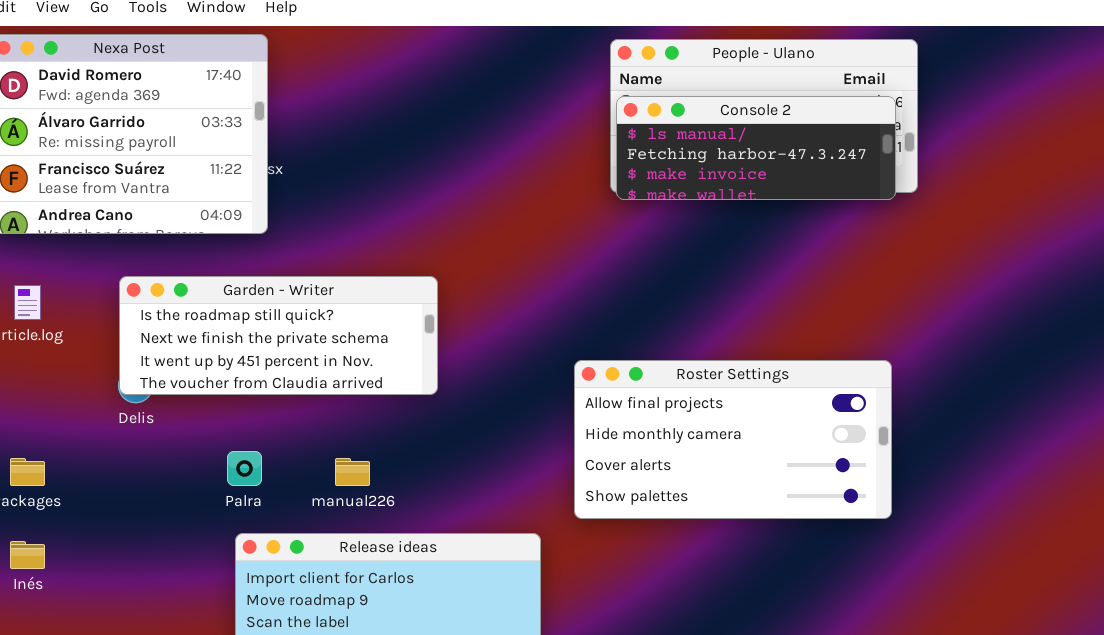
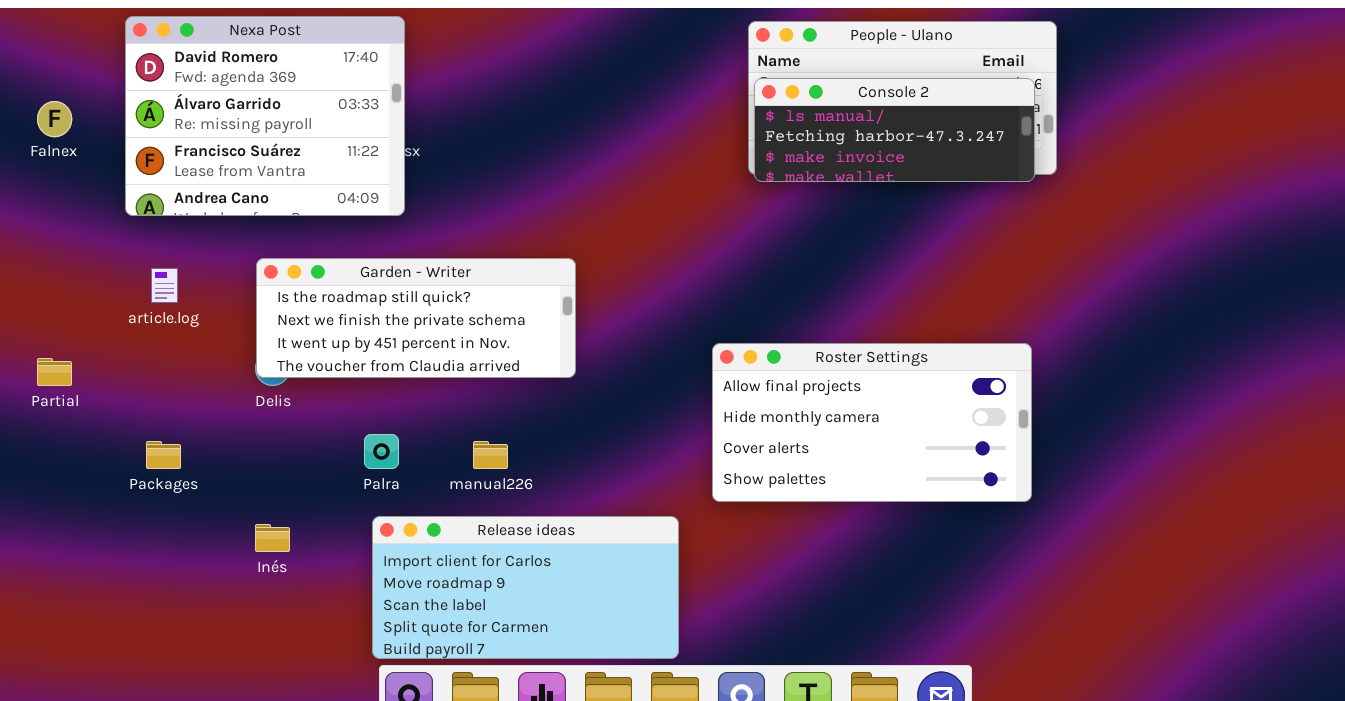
Inés: [10,541,45,569] -> [255,524,290,552], moved

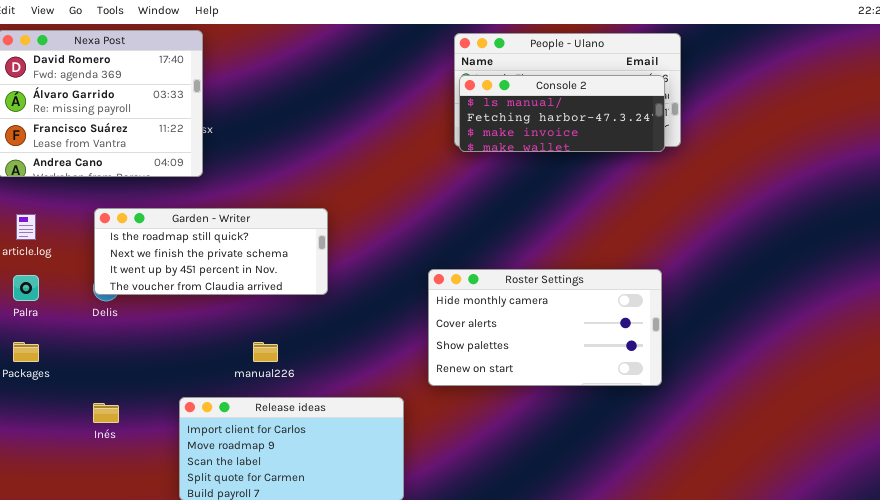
Roster Settings: [712,343,1032,502] -> [428,269,662,386], scrolled down 1 row
Palra: [364,434,399,469] -> [13,275,39,301], moved

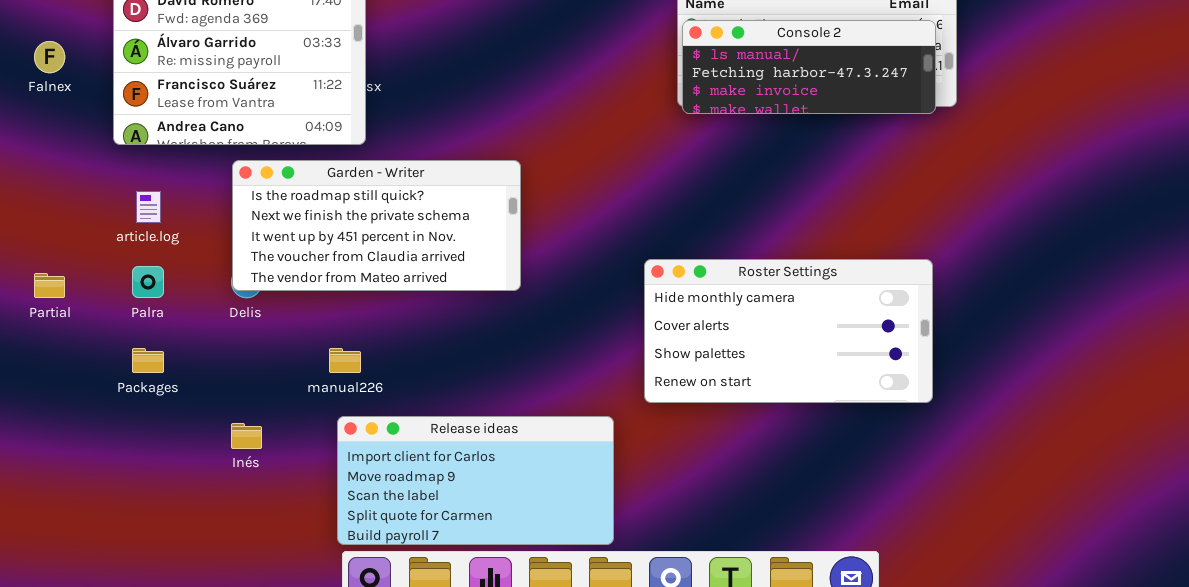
Garden - Writer: [94,208,328,295] -> [232,160,521,291], resized
manual226: [253,342,278,362] -> [329,348,361,373], moved

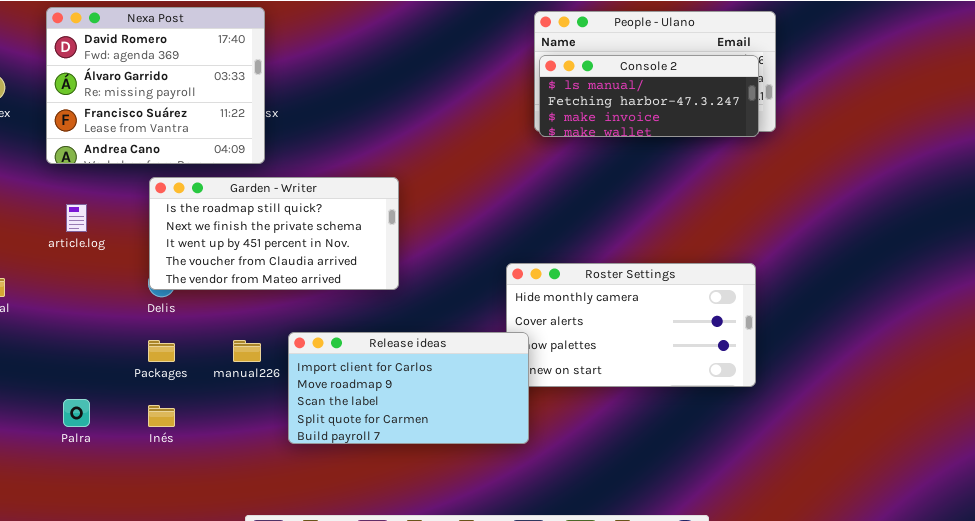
Palra: [132,266,164,298] -> [63,399,90,427], moved
Packages: [132,348,164,373] -> [148,340,175,362], moved
Release ideas: [337,416,614,545] -> [288,332,529,444], moved

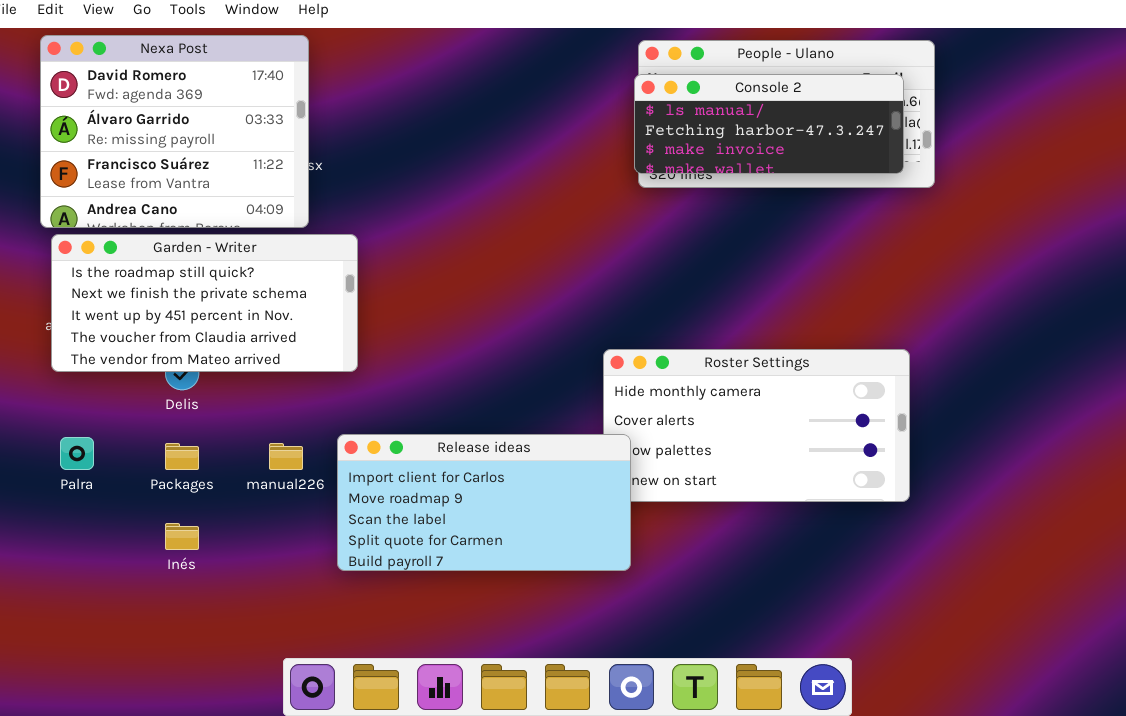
Console 2: [539,55,759,137] -> [634,74,904,174], moved
Garden - Writer: [149,177,399,290] -> [51,234,358,372], moved
Palra: [63,399,90,427] -> [60,437,94,470], moved

